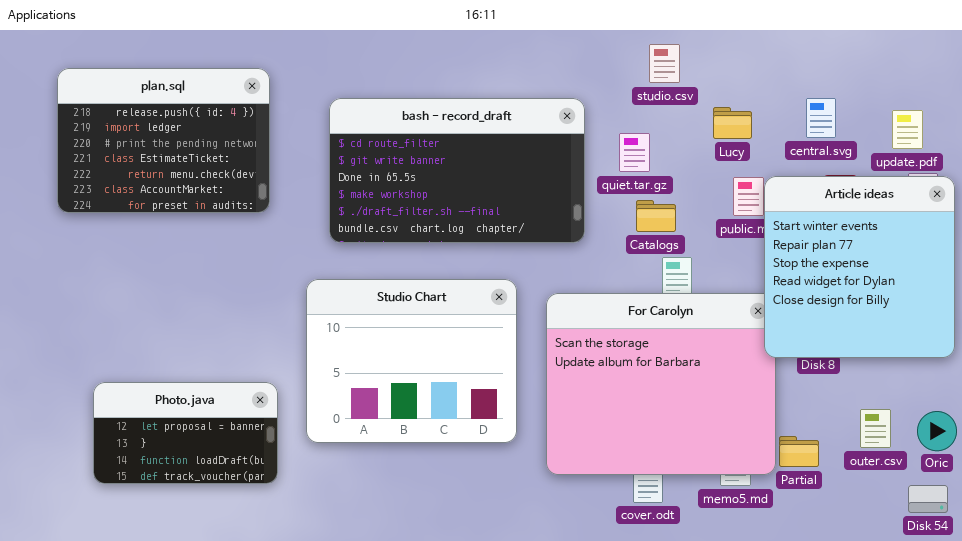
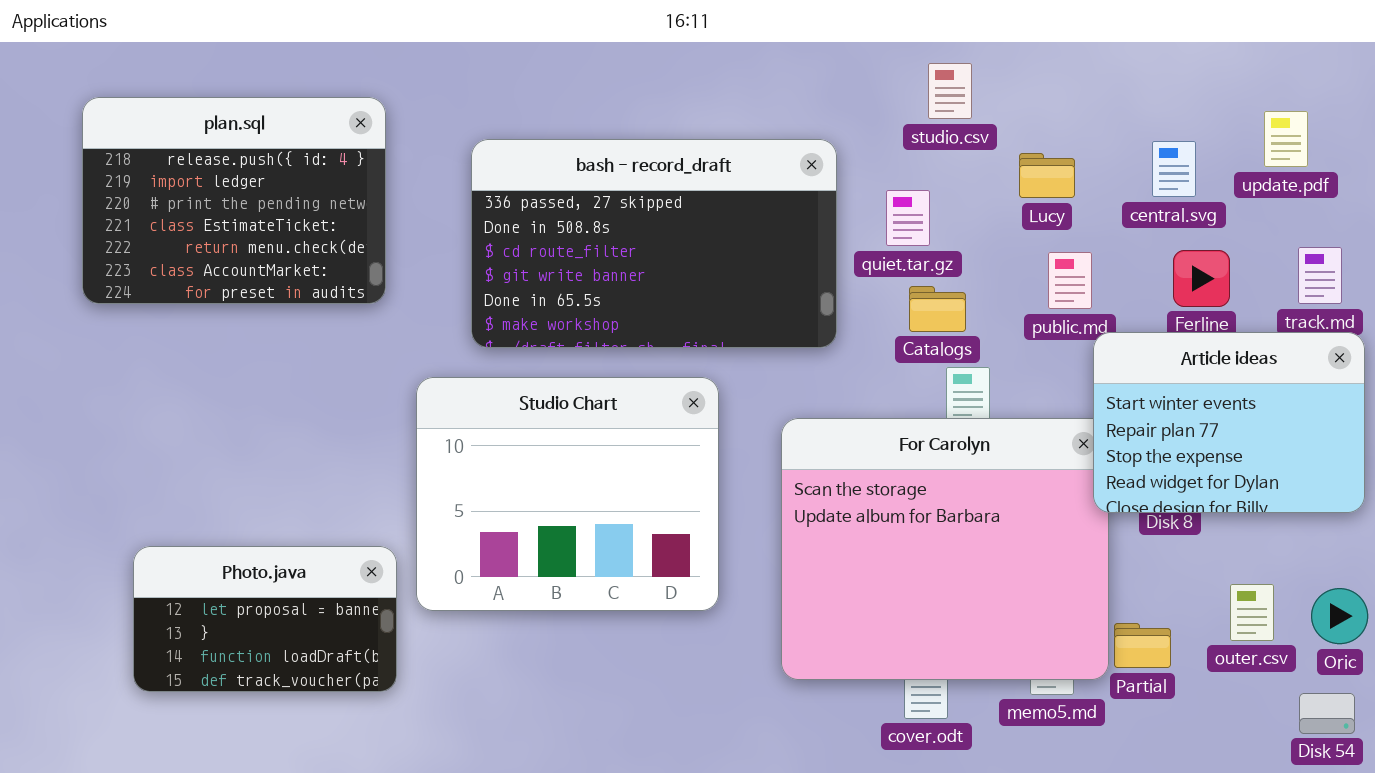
bash - record_draft: [329,98,585,243] -> [471,139,837,348], scrolled up 2 rows
update.pdf: [892,110,923,149] -> [1264,111,1308,167], moved
Article ideas: [764,176,955,358] -> [1093,332,1365,513], resized
Studio Chart: [306,279,517,443] -> [416,377,719,611], moved

